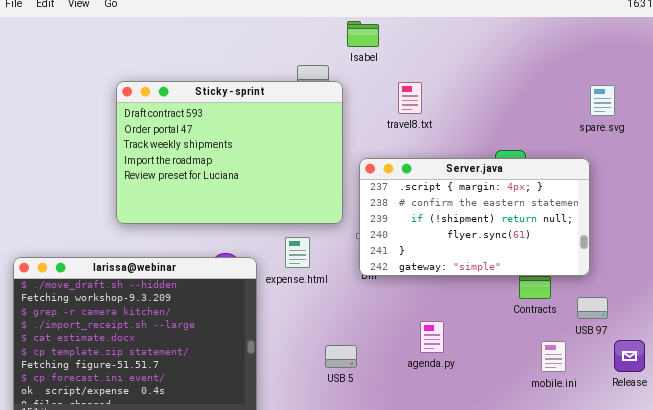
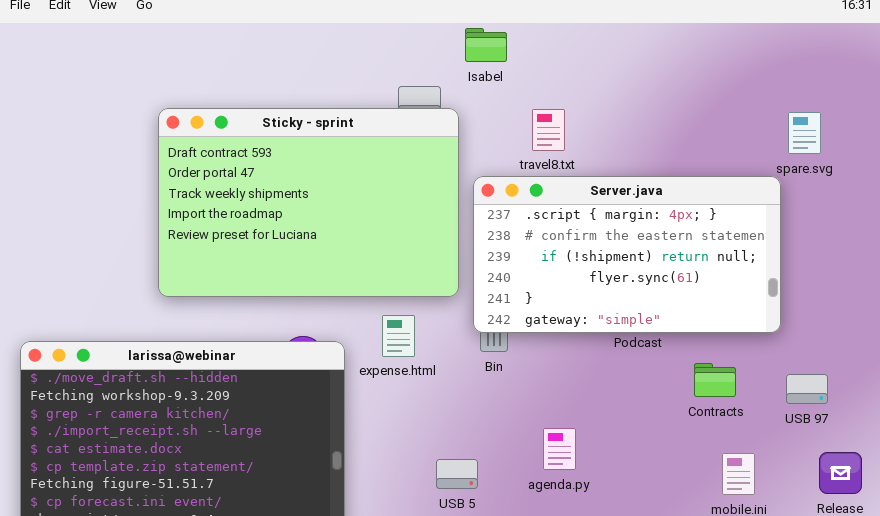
Server.java: [359,158,590,276] -> [473,176,781,333], moved
USB 97: [577,297,608,319] -> [786,374,828,404], moved
agenda.py: [420,321,444,353] -> [543,428,576,470], moved

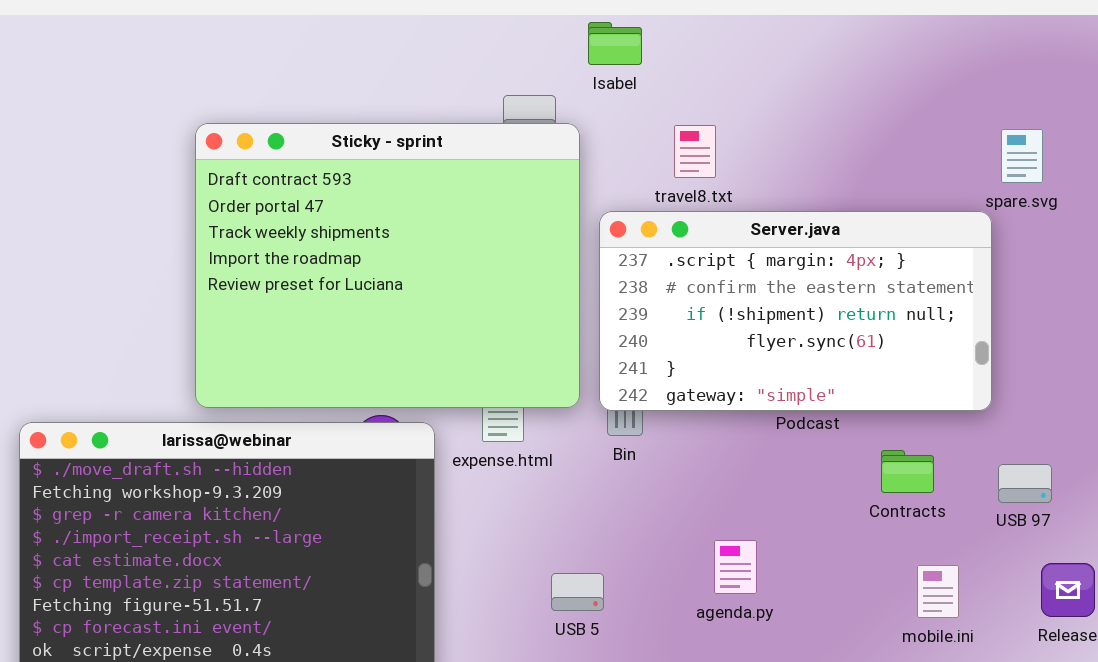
Sticky - sprint: [158,108,459,297] -> [195,123,580,408], resized
agenda.py: [543,428,576,470] -> [714,540,757,594], moved

